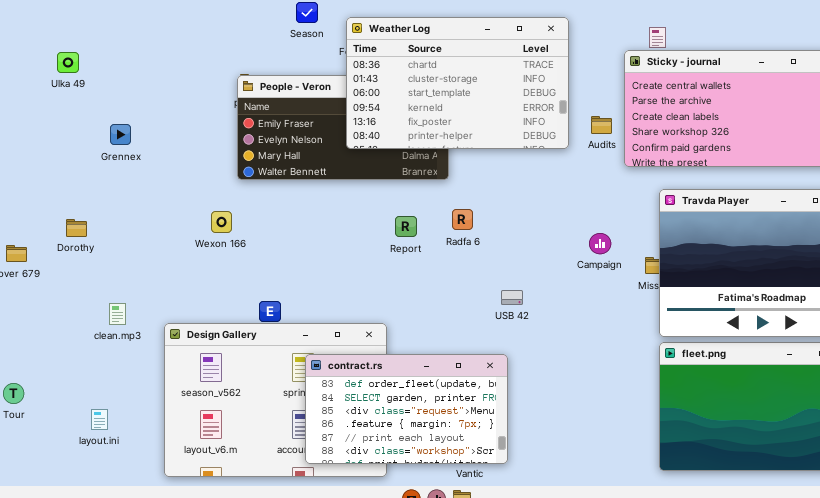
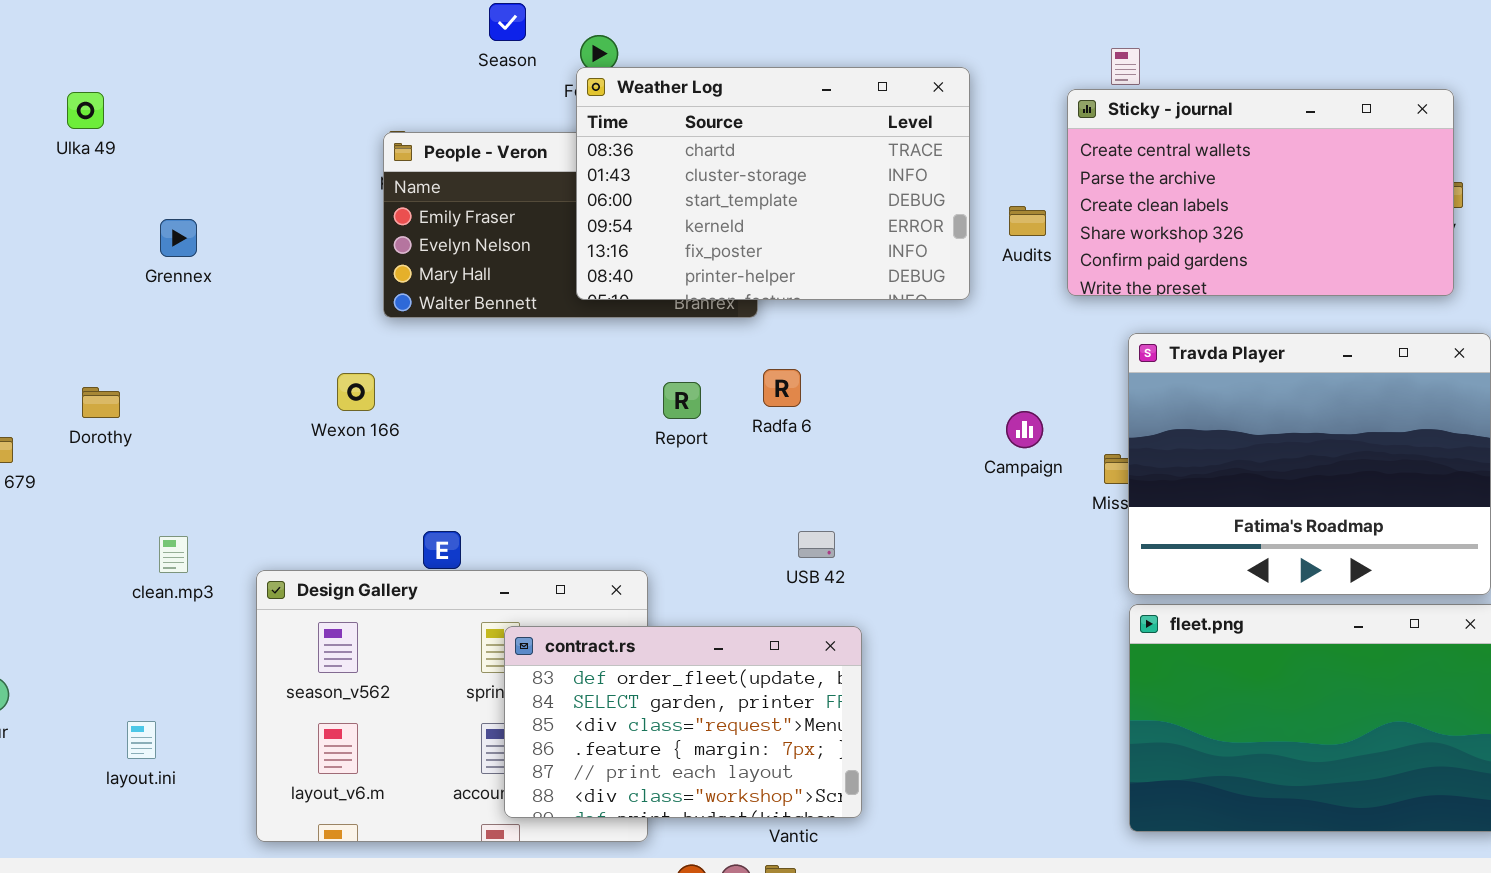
Weather Log: [346,17,569,149] -> [576,67,970,300], moved
USB 42: [501,290,523,305] -> [798,531,835,558], moved

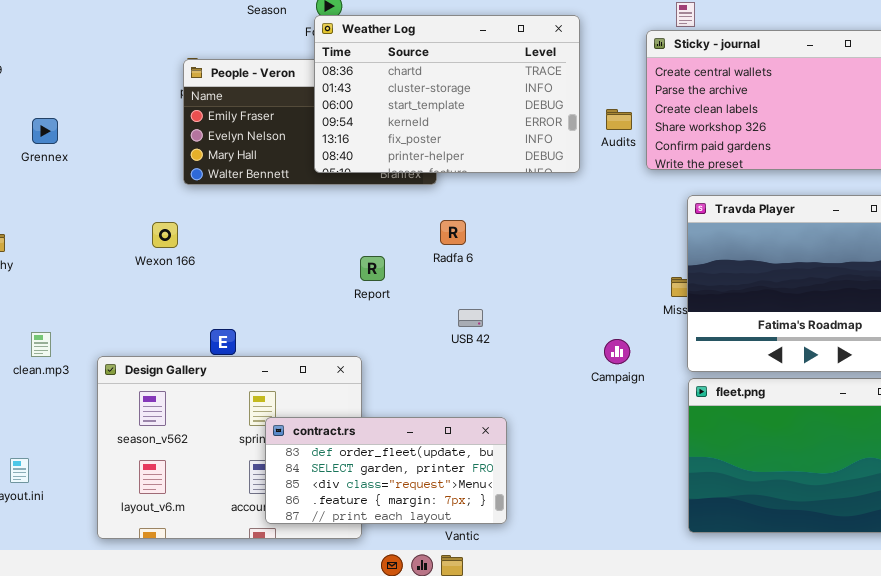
Report: [663,382,701,419] -> [360,256,385,281], moved
Campaign: [1006,411,1043,448] -> [604,339,630,364], moved
USB 42: [798,531,835,558] -> [458,309,483,327], moved
contract.rs: [504,626,862,818] -> [265,417,507,524], resized

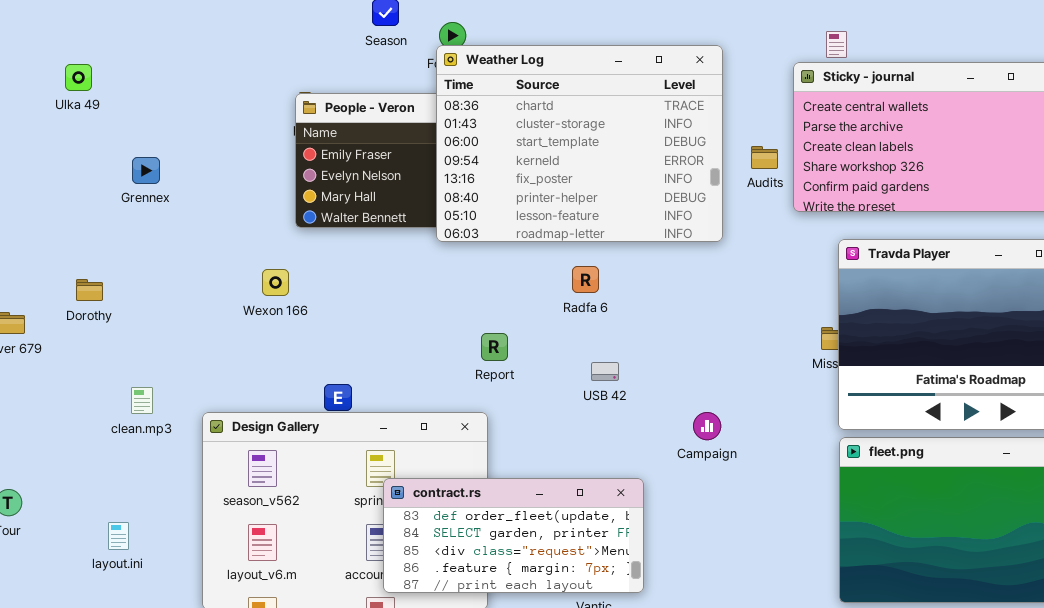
Weather Log: [314,15,580,173] -> [436,45,723,242], resized
Report: [360,256,385,281] -> [481,333,508,361], moved
Campaign: [604,339,630,364] -> [693,412,721,440], moved

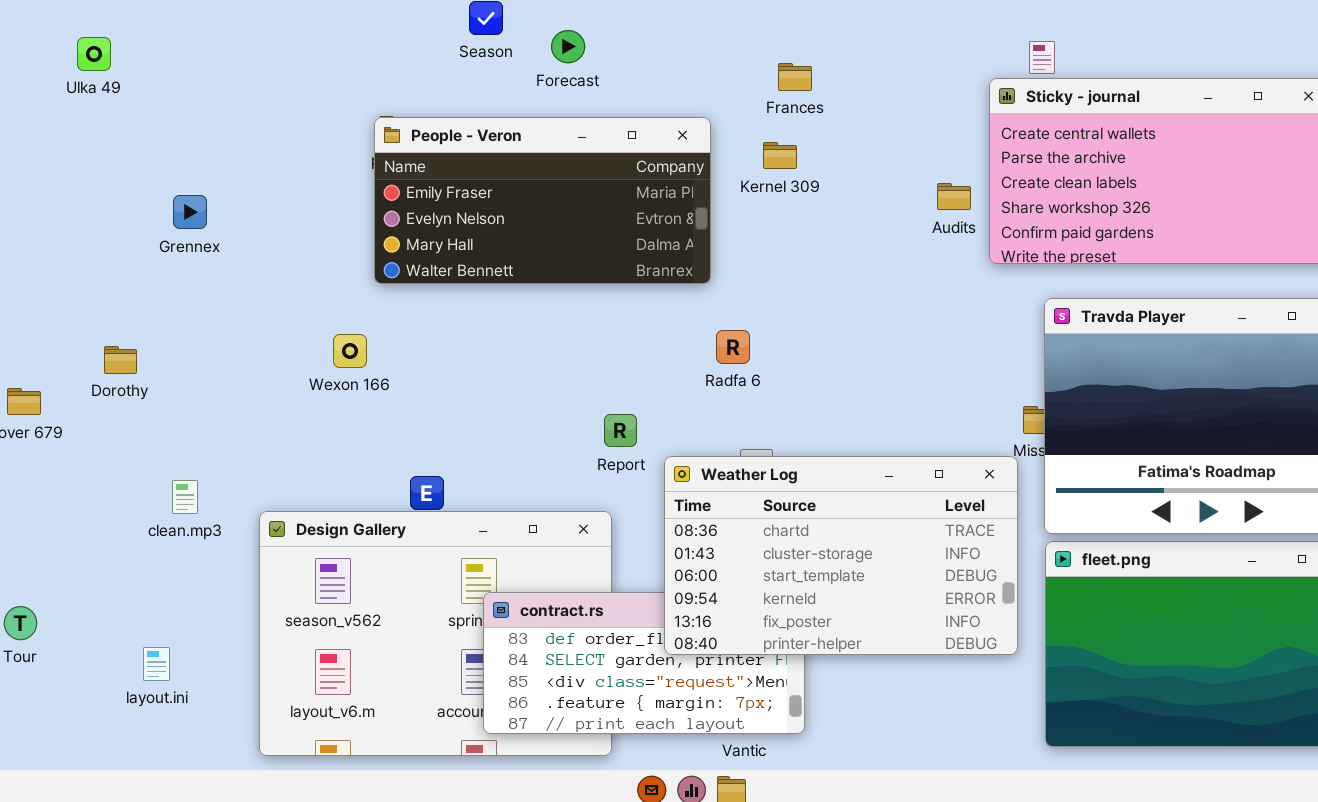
Weather Log: [436,45,723,242] -> [664,456,1018,655], moved, resized
Ulka 49: [65,64,92,91] -> [77,37,111,71], moved

